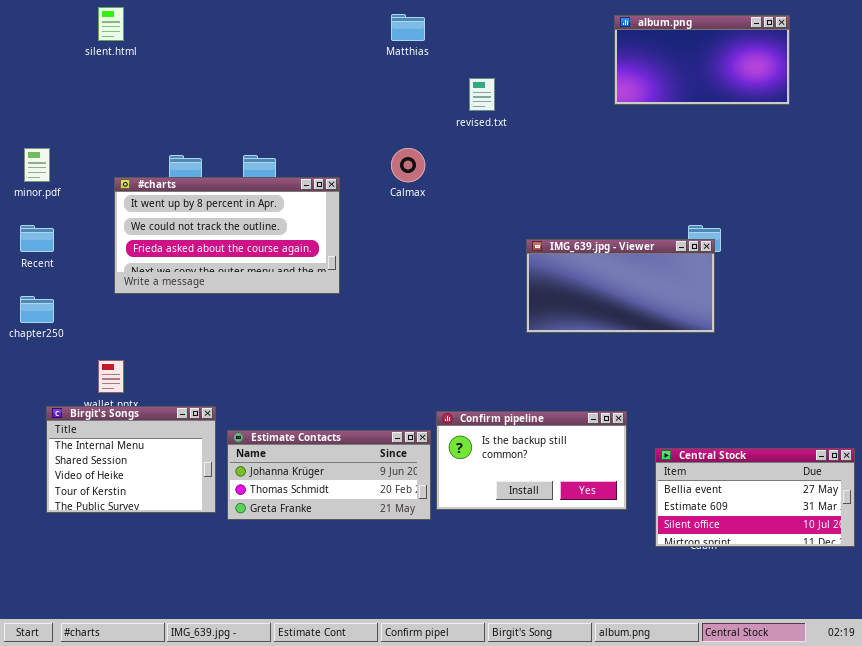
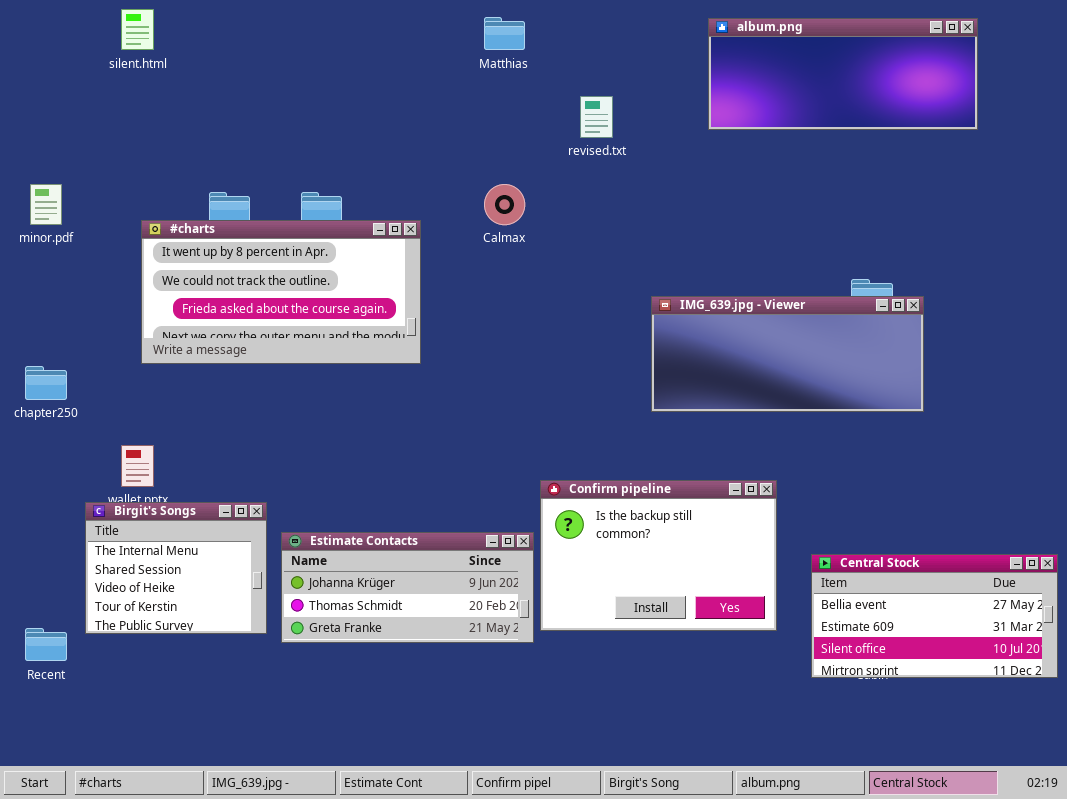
album.png: [614,15,790,105] -> [708,18,978,130], resized
Recent: [20,225,54,252] -> [25,628,67,661], moved
IMG_639.jpg - Viewer: [526,239,715,333] -> [651,296,924,412], resized
Birgit's Songs: [46,406,216,513] -> [85,502,267,634], resized
Confirm pipeline: [436,411,627,510] -> [540,480,777,631], resized

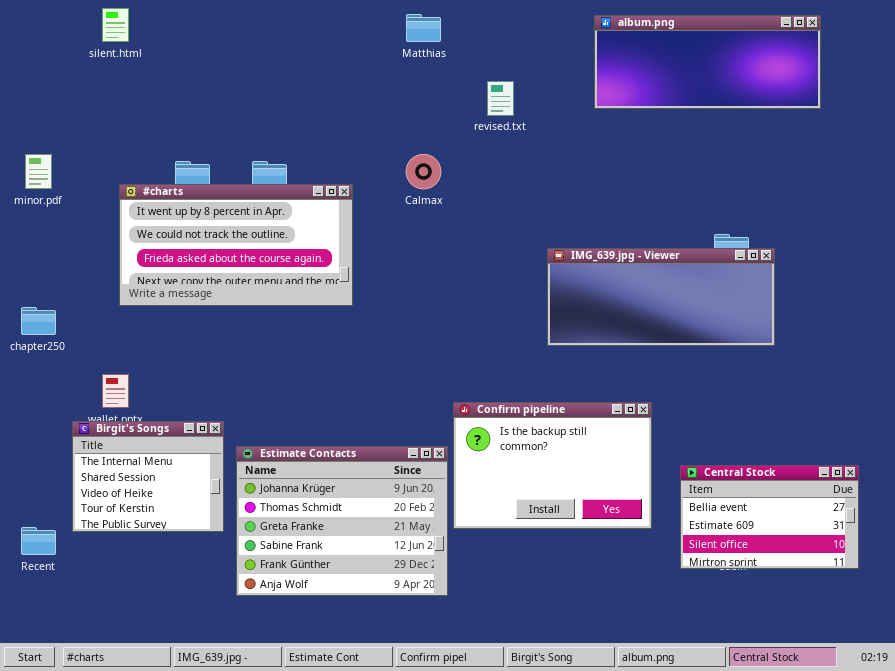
Estimate Contacts: [281,532,534,643] -> [236,446,448,596], resized
Central Stock: [811,554,1058,678] -> [680,465,859,569], resized

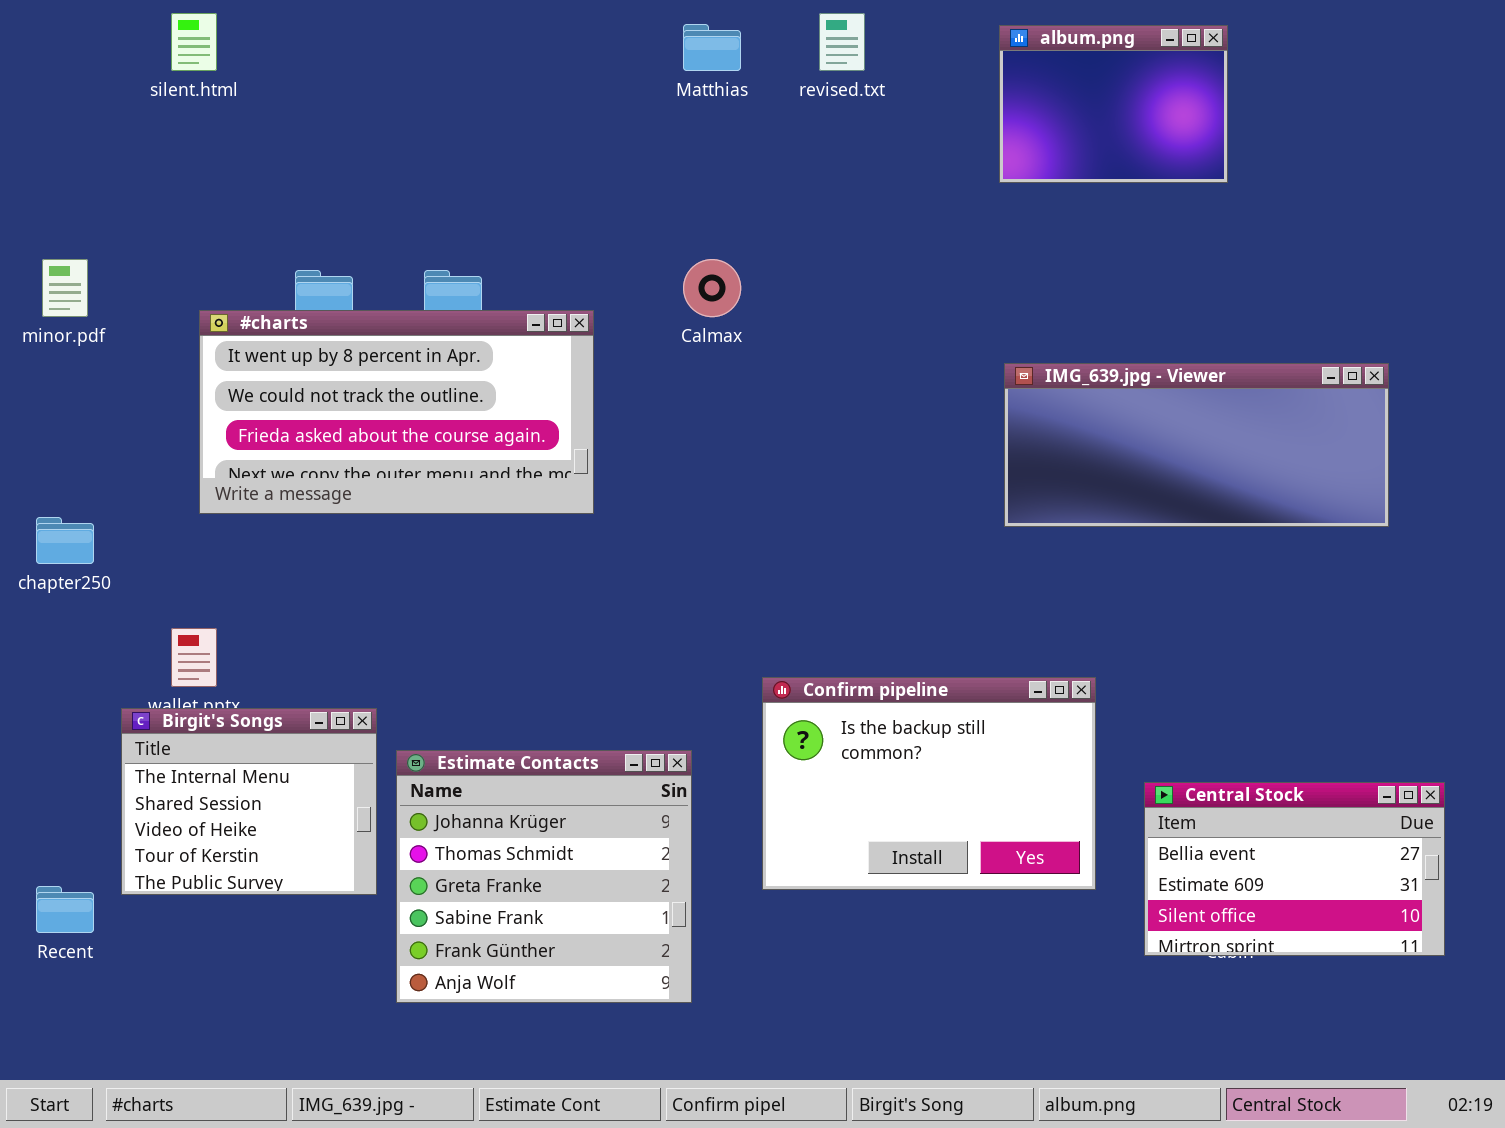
album.png: [594,15,821,109] -> [999,25,1228,183], resized
revised.txt: [487,81,514,116] -> [819,13,865,71], moved
IMG_639.jpg - Viewer: [547,248,775,346] -> [1004,363,1389,527], moved
Estimate Contacts: [236,446,448,596] -> [396,750,692,1003], resized

